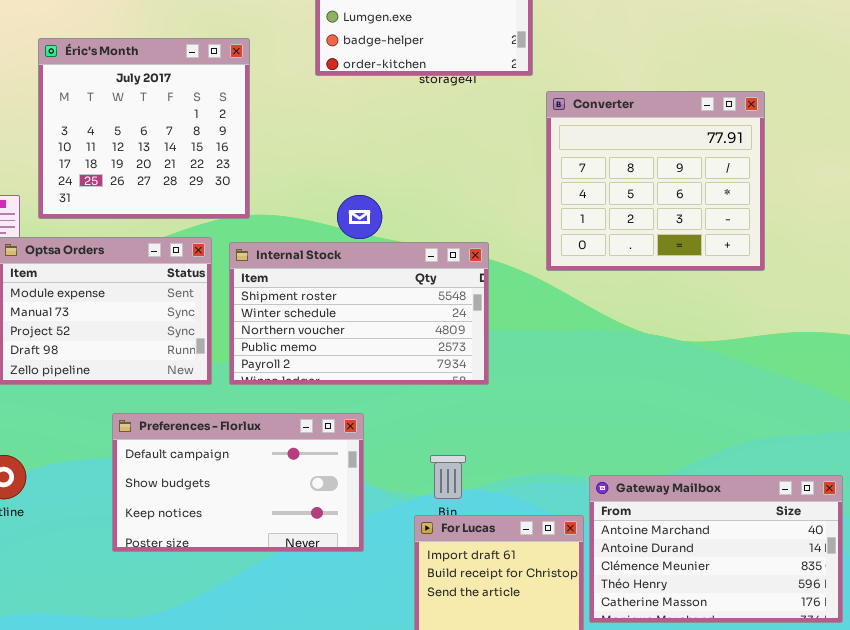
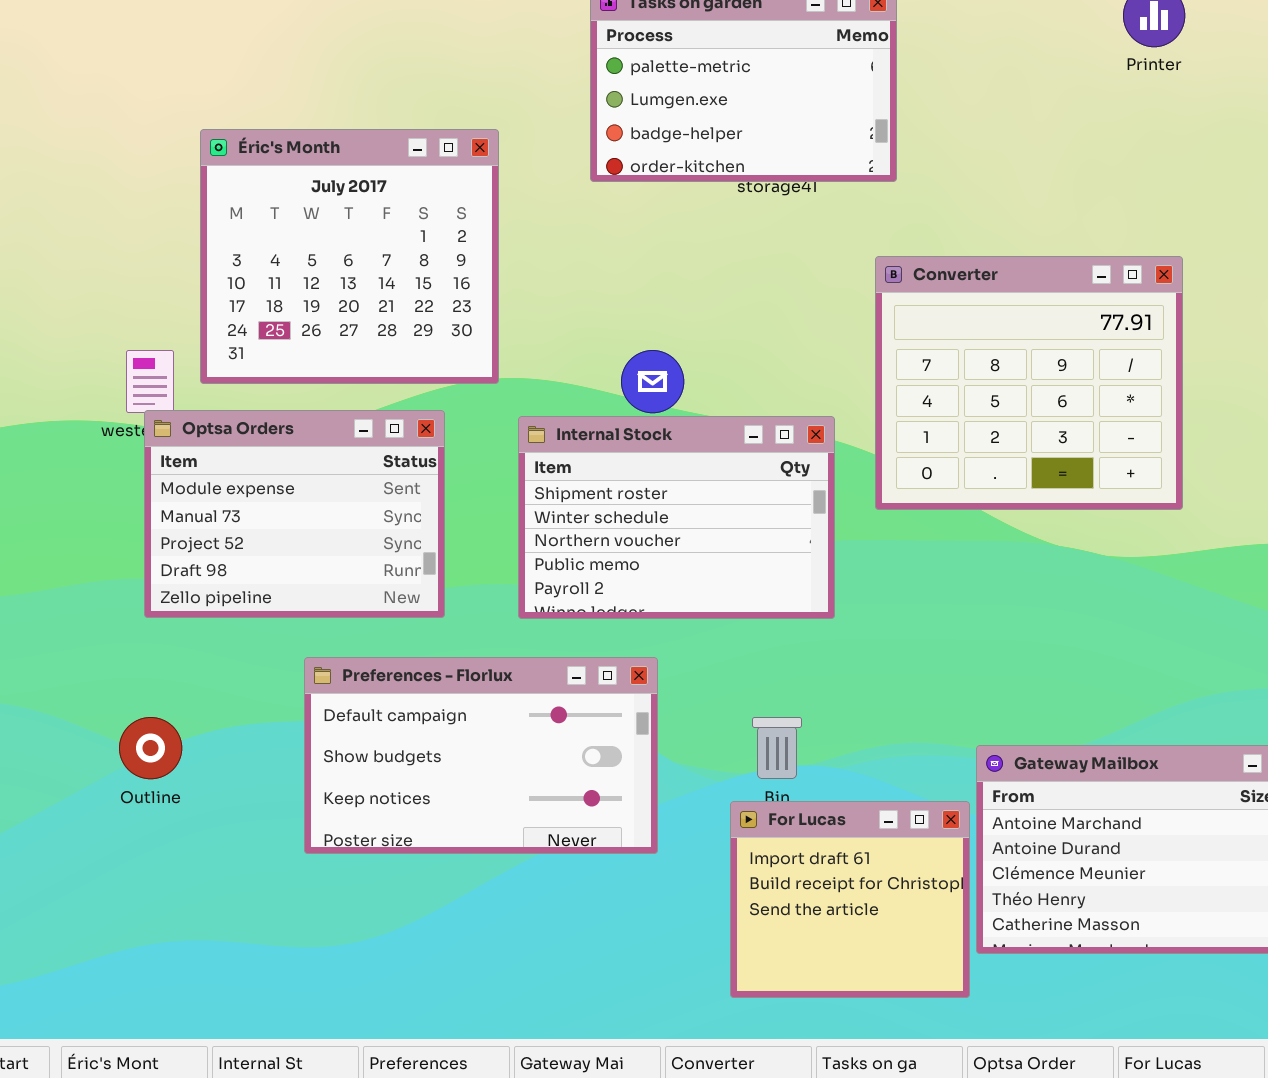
Converter: [546,91,765,271] -> [875,256,1183,510], moved
Internal Stock: [229,242,489,385] -> [518,416,835,619], resized

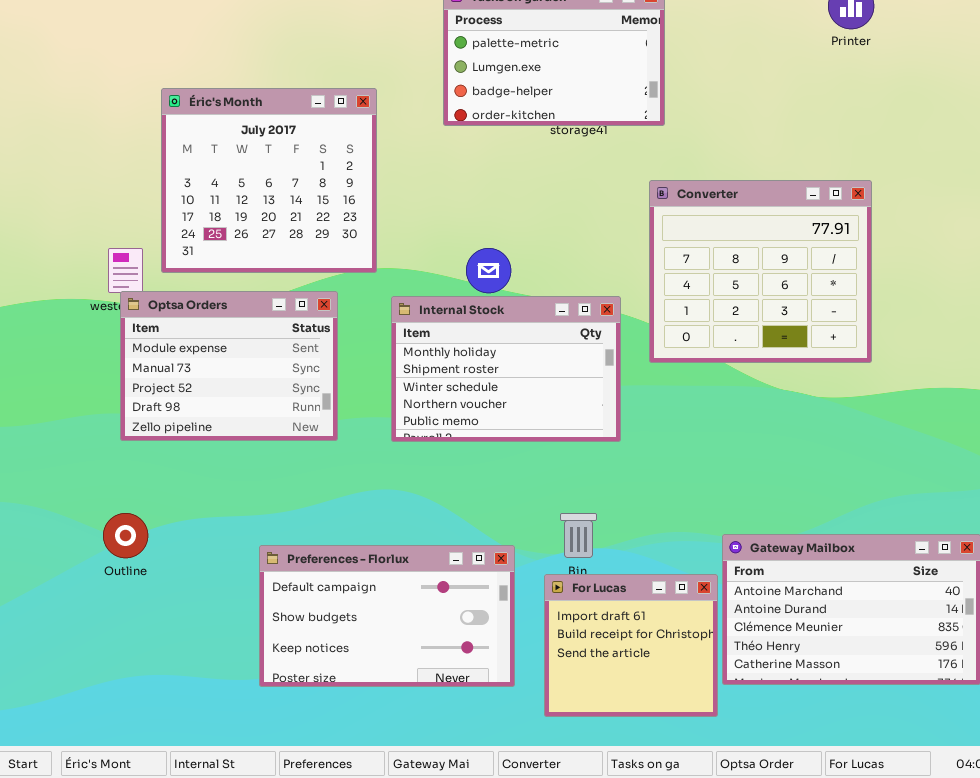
Internal Stock: [518,416,835,619] -> [391,296,621,442], scrolled up 1 row
Preferences - Florlux: [304,657,658,854] -> [259,545,515,687], moved

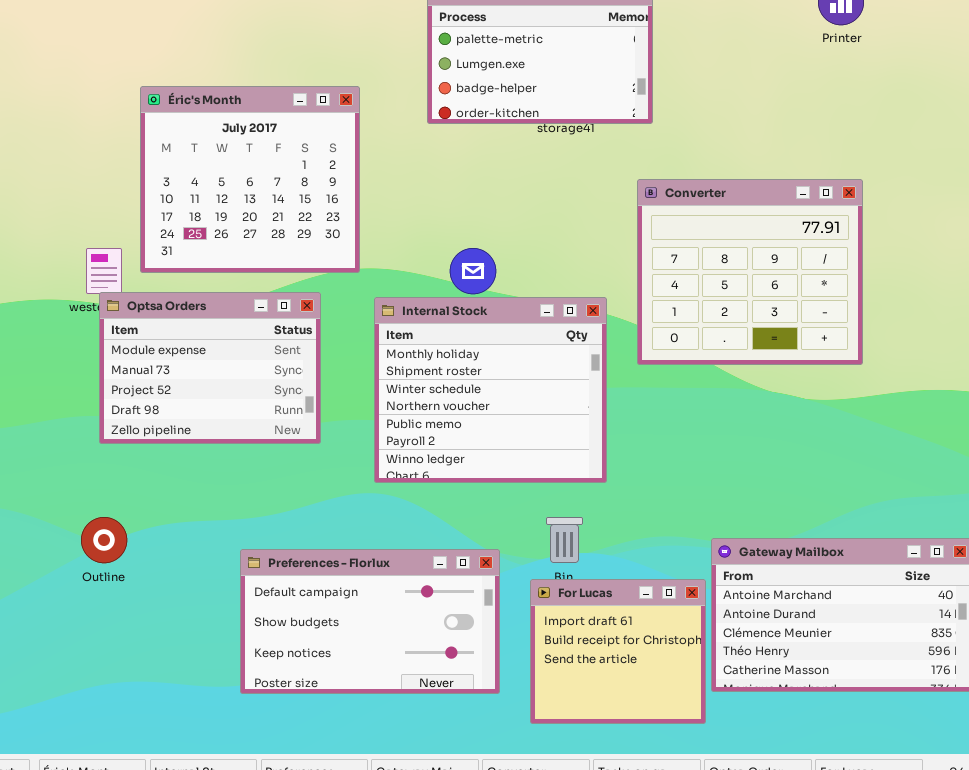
Internal Stock: [391,296,621,442] -> [374,297,607,483], resized

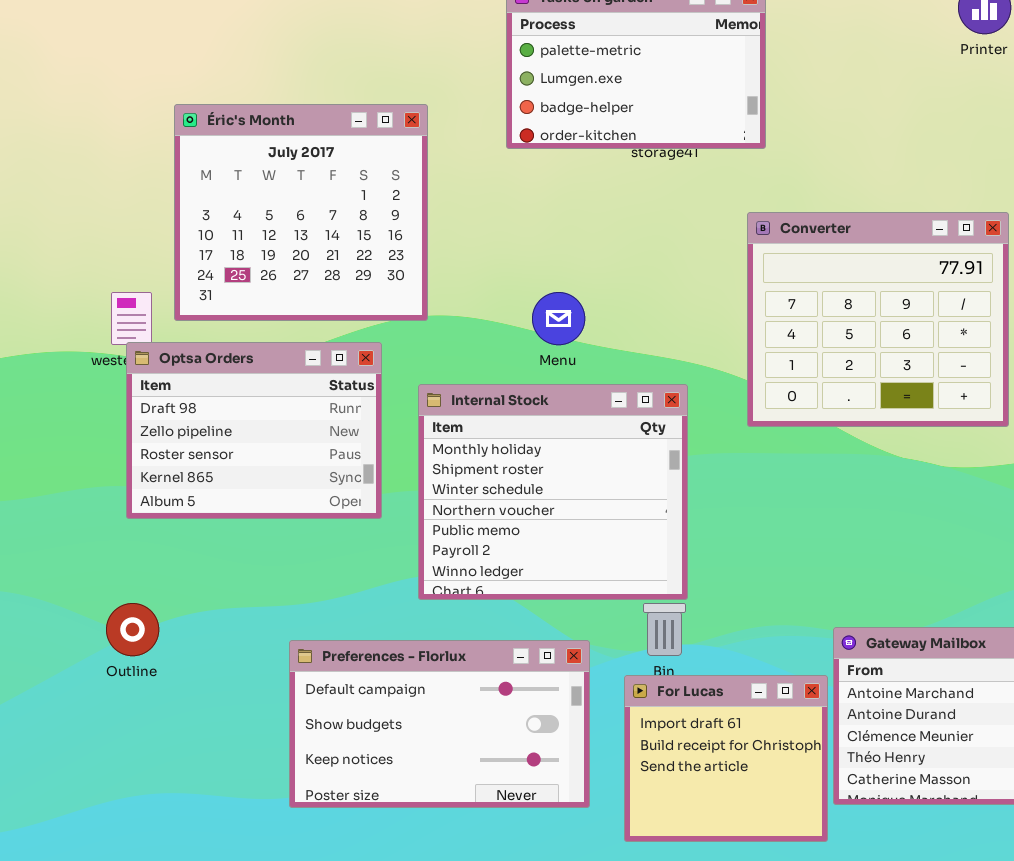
Optsa Orders: [99,292,321,444] -> [126,342,382,519], scrolled down 3 rows
Internal Stock: [374,297,607,483] -> [418,384,688,600], moved

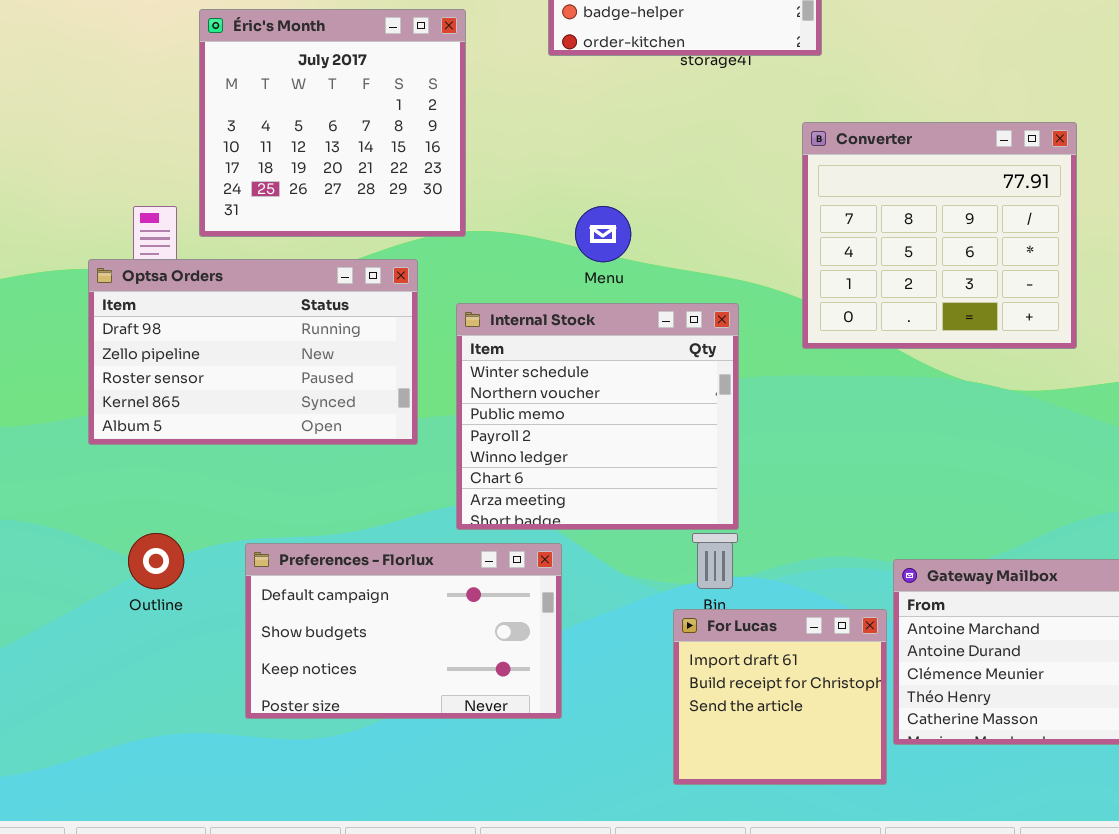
Optsa Orders: [126,342,382,519] -> [88,259,418,445], resized
Internal Stock: [418,384,688,600] -> [456,303,739,530], scrolled down 2 rows
Preferences - Florlux: [289,640,590,808] -> [245,543,562,719], moved

